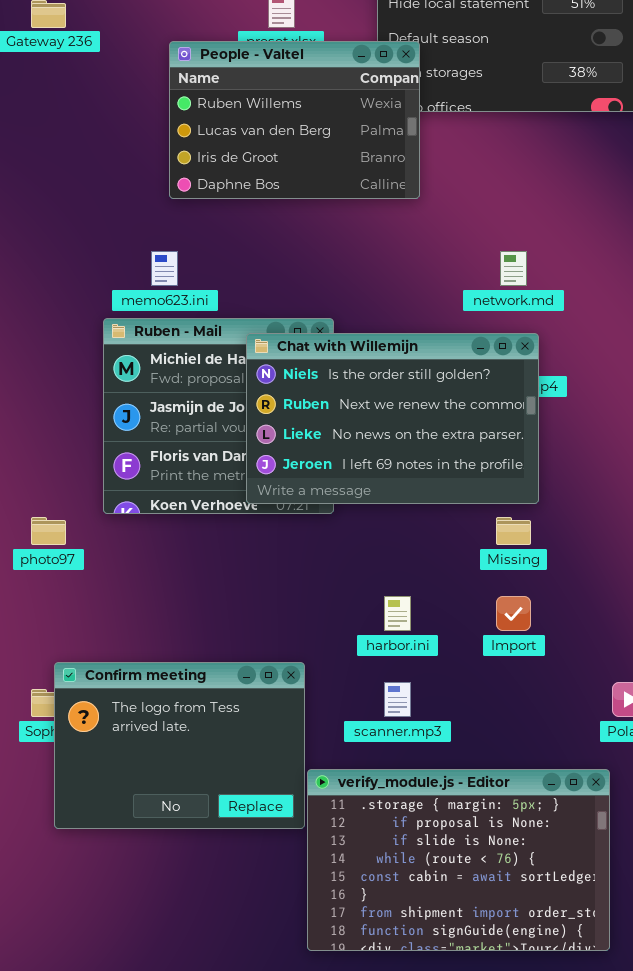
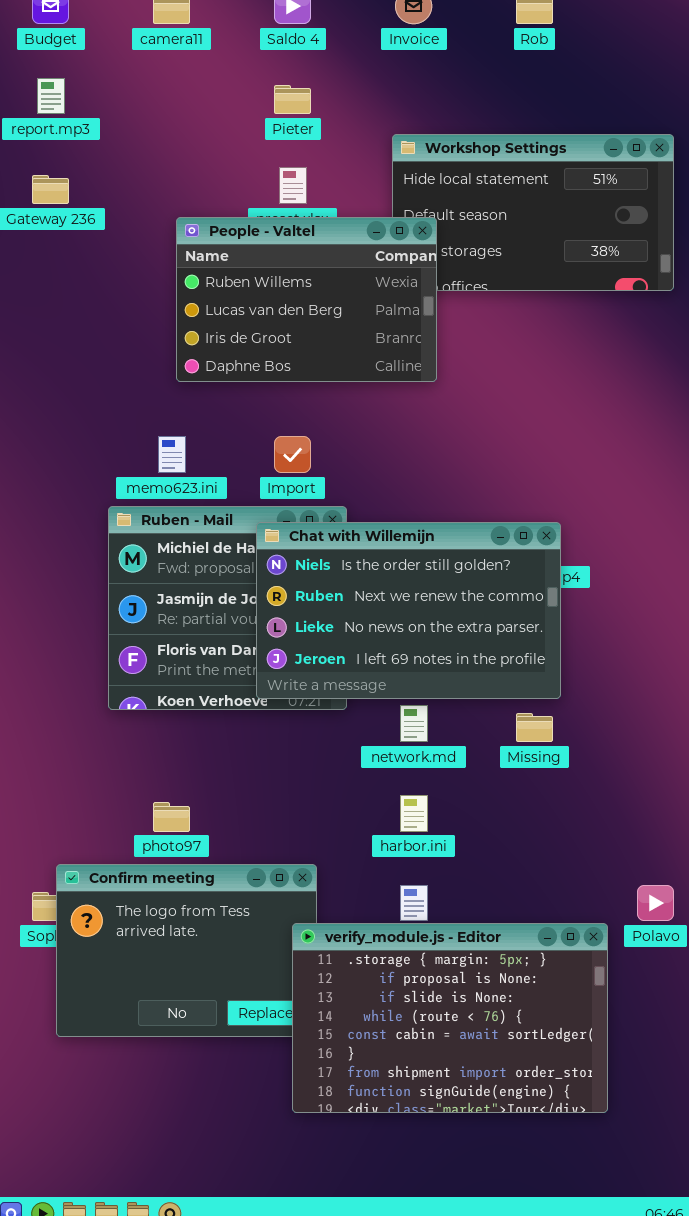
network.md: [500,251,527,286] -> [400,705,428,742], moved
photo97: [31,517,66,545] -> [153,802,190,832], moved
Import: [496,596,531,631] -> [274,436,311,473], moved
verify_module.js - Editor: [307,769,610,951] -> [292,923,608,1113], moved

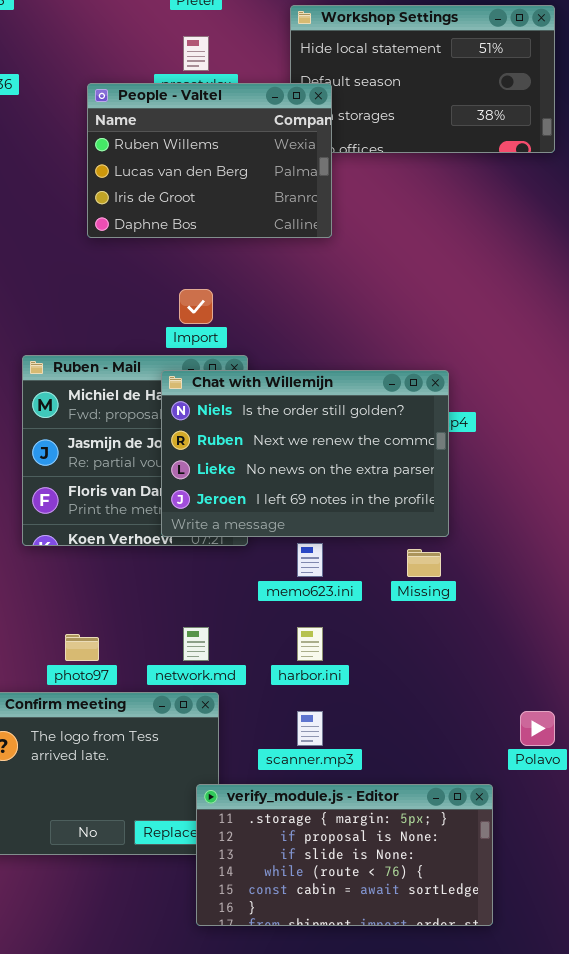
memo623.ini: [158,436,186,473] -> [297,543,323,577], moved
network.md: [400,705,428,742] -> [183,627,209,661], moved
verify_module.js - Editor: [292,923,608,1113] -> [196,784,493,926], resized

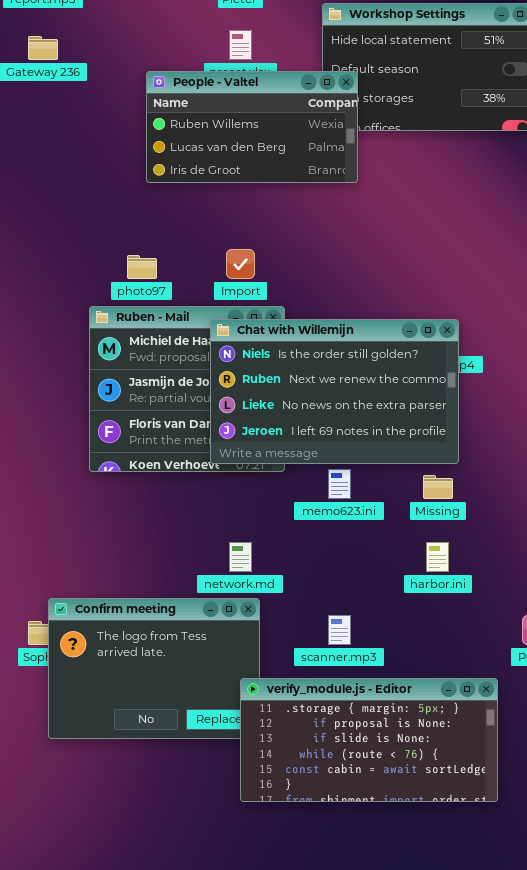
People - Valtel: [87,83,332,238] -> [146,71,358,183], resized
harbor.ini: [297,627,323,661] -> [426,542,449,572], moved
photo97: [65,634,99,661] -> [127,255,157,279], moved

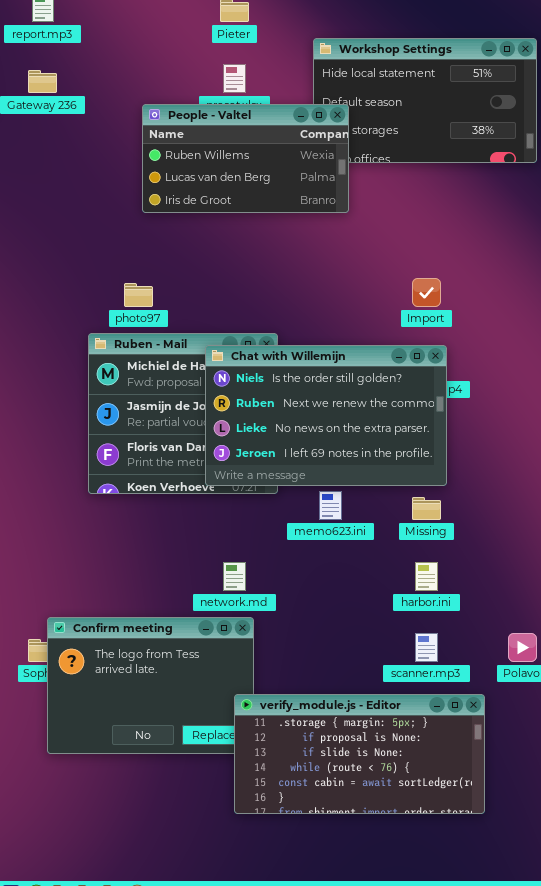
Import: [226,249,255,279] -> [412,278,441,307], moved
scanner.mp3: [328,615,351,645] -> [415,633,438,662], moved

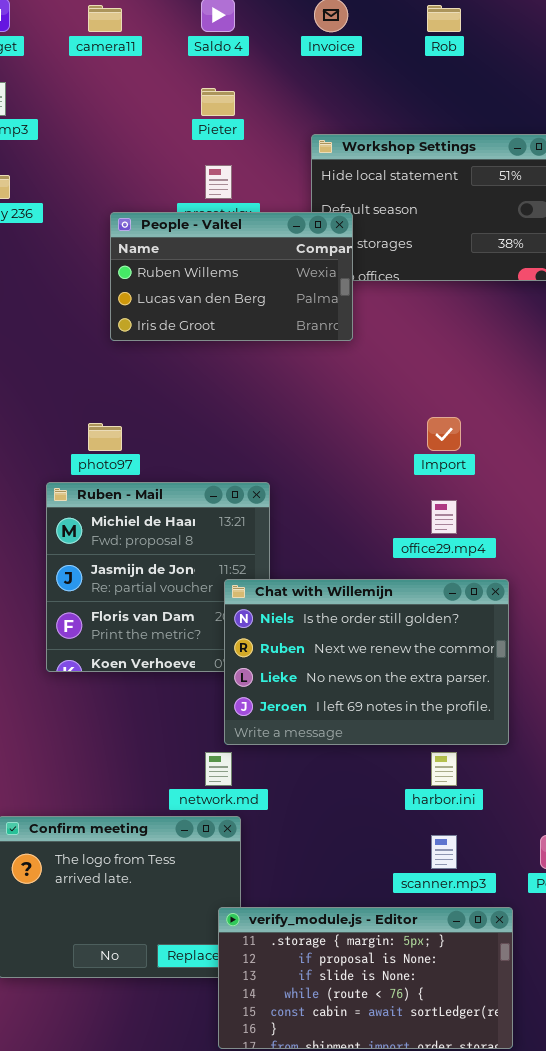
Chat with Willemijn: [205,345,447,486] -> [224,579,509,745], moved

